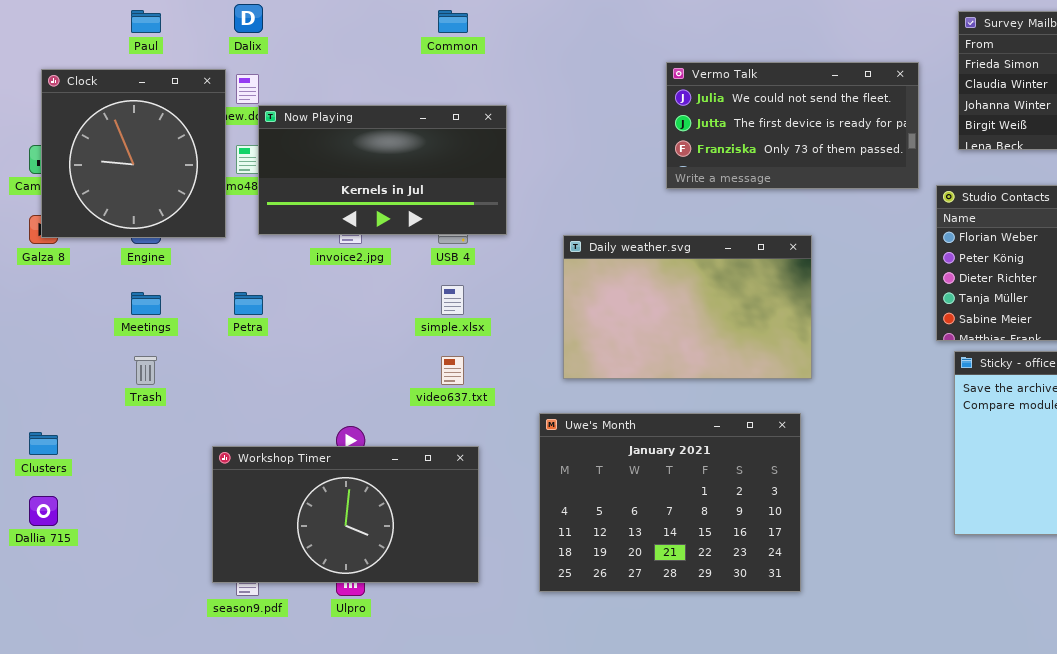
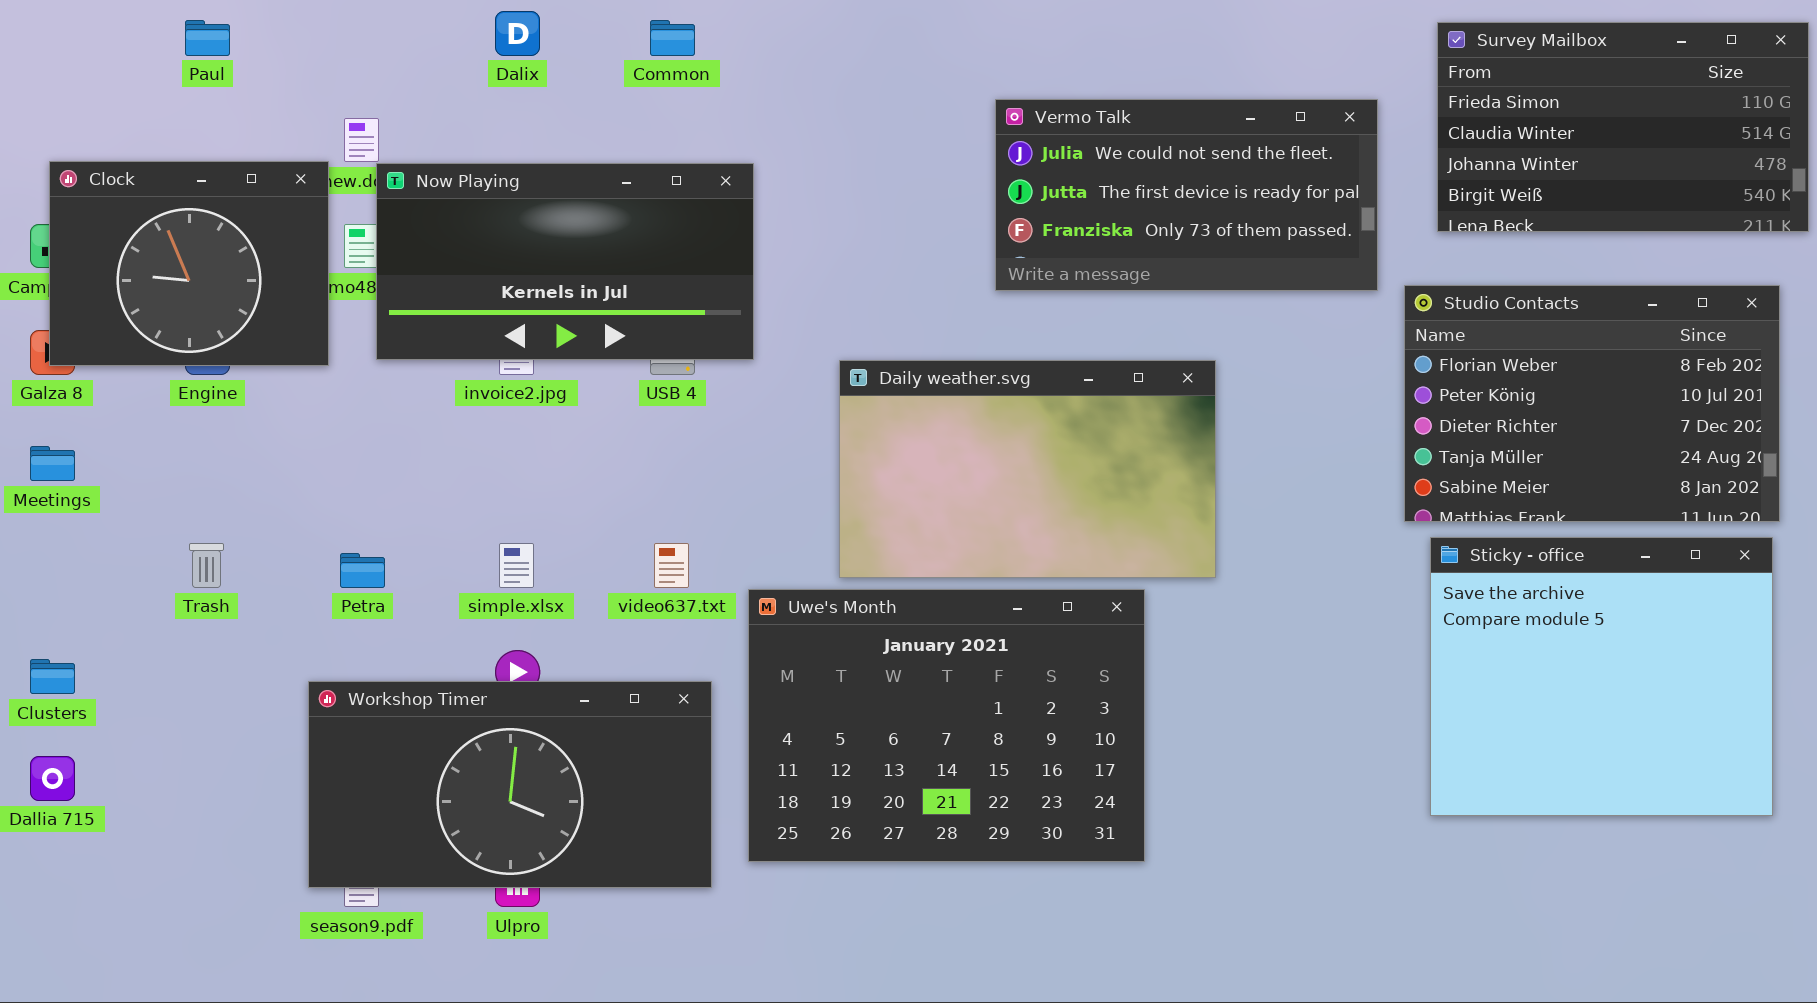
Dalix: [234,4,263,33] -> [495,11,540,56], moved
Clock: [41,69,226,238] -> [49,161,329,366], resized
simple.xlsx: [441,285,464,315] -> [499,543,534,588], moved
Meetings: [131,292,161,315] -> [30,446,75,481], moved
Petra: [234,292,263,315] -> [340,553,385,588], moved
Uwe's Month: [539,413,801,592] -> [748,589,1145,862], moved

